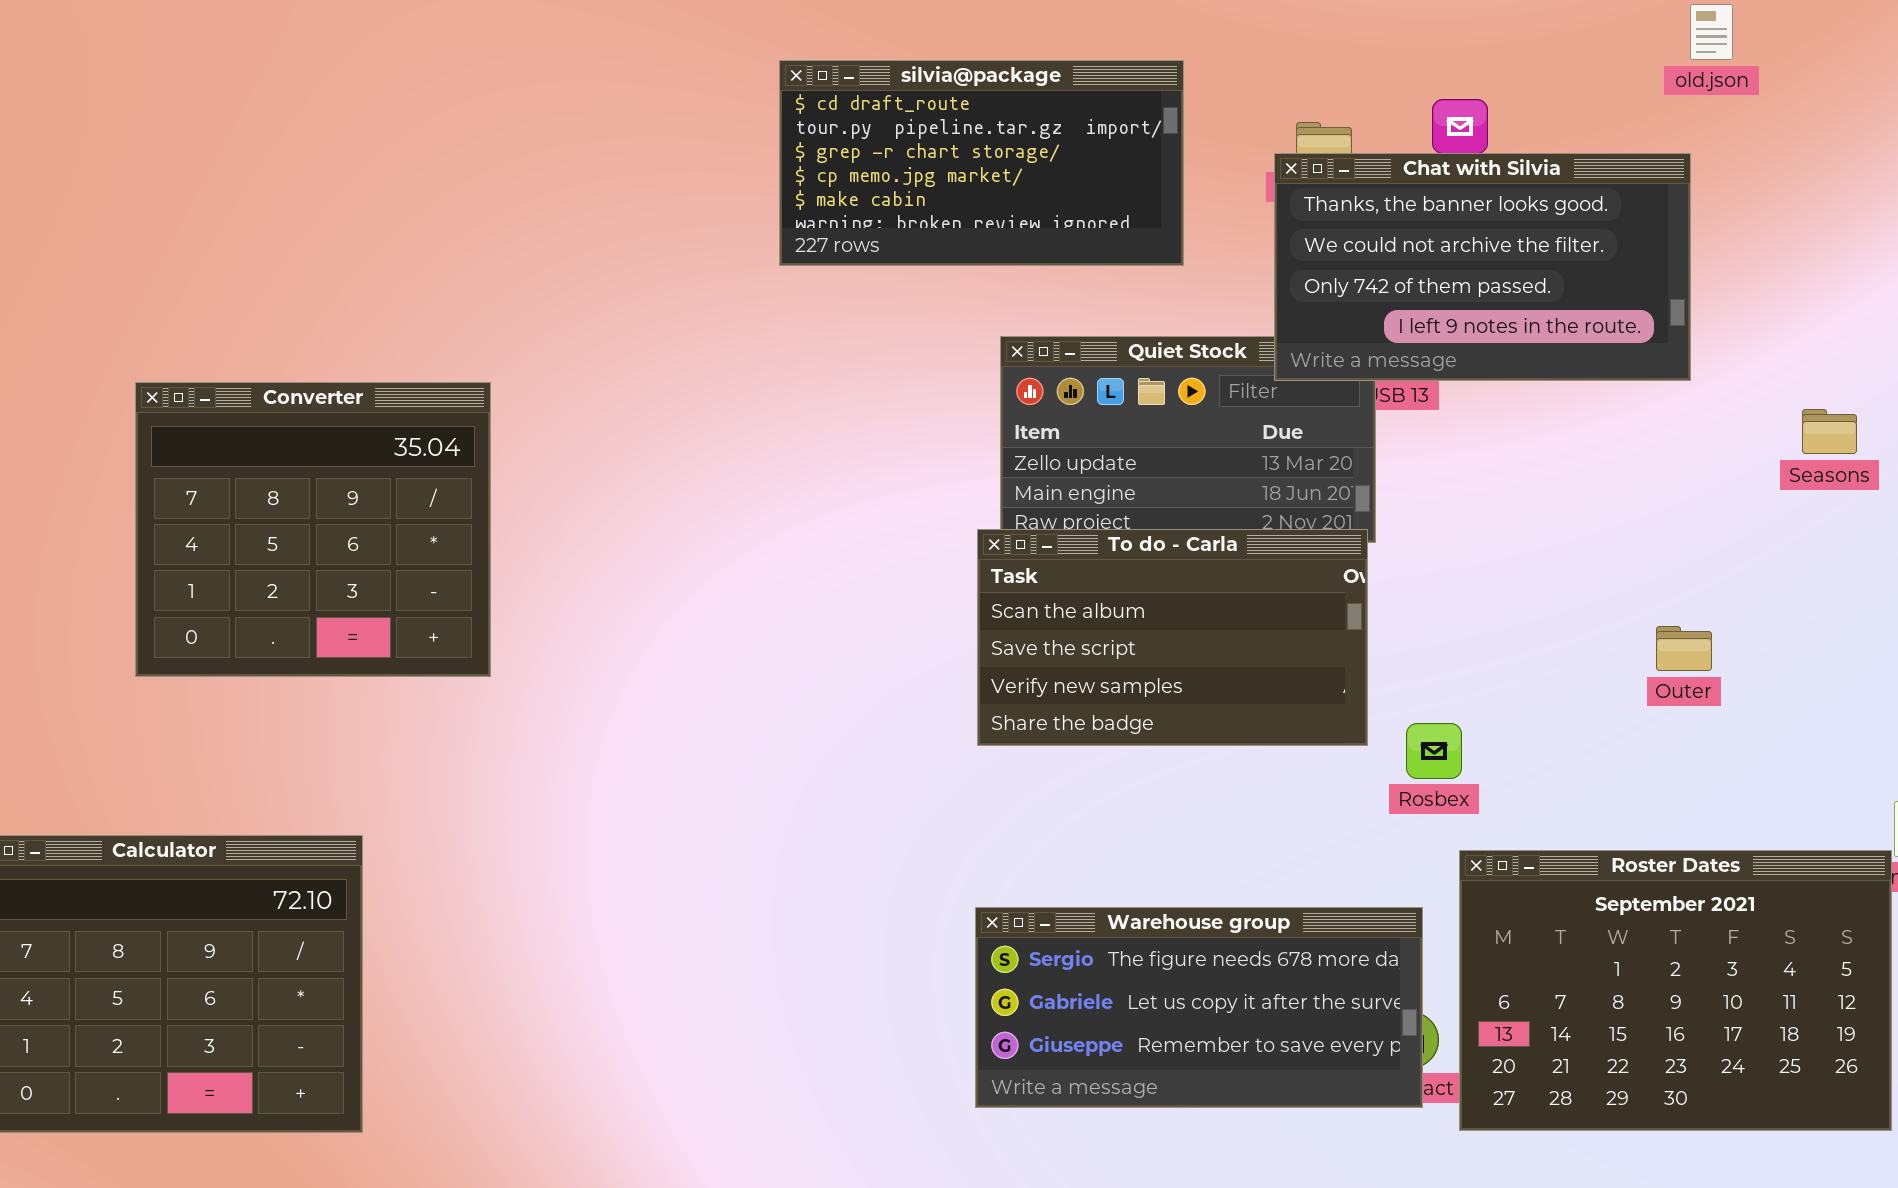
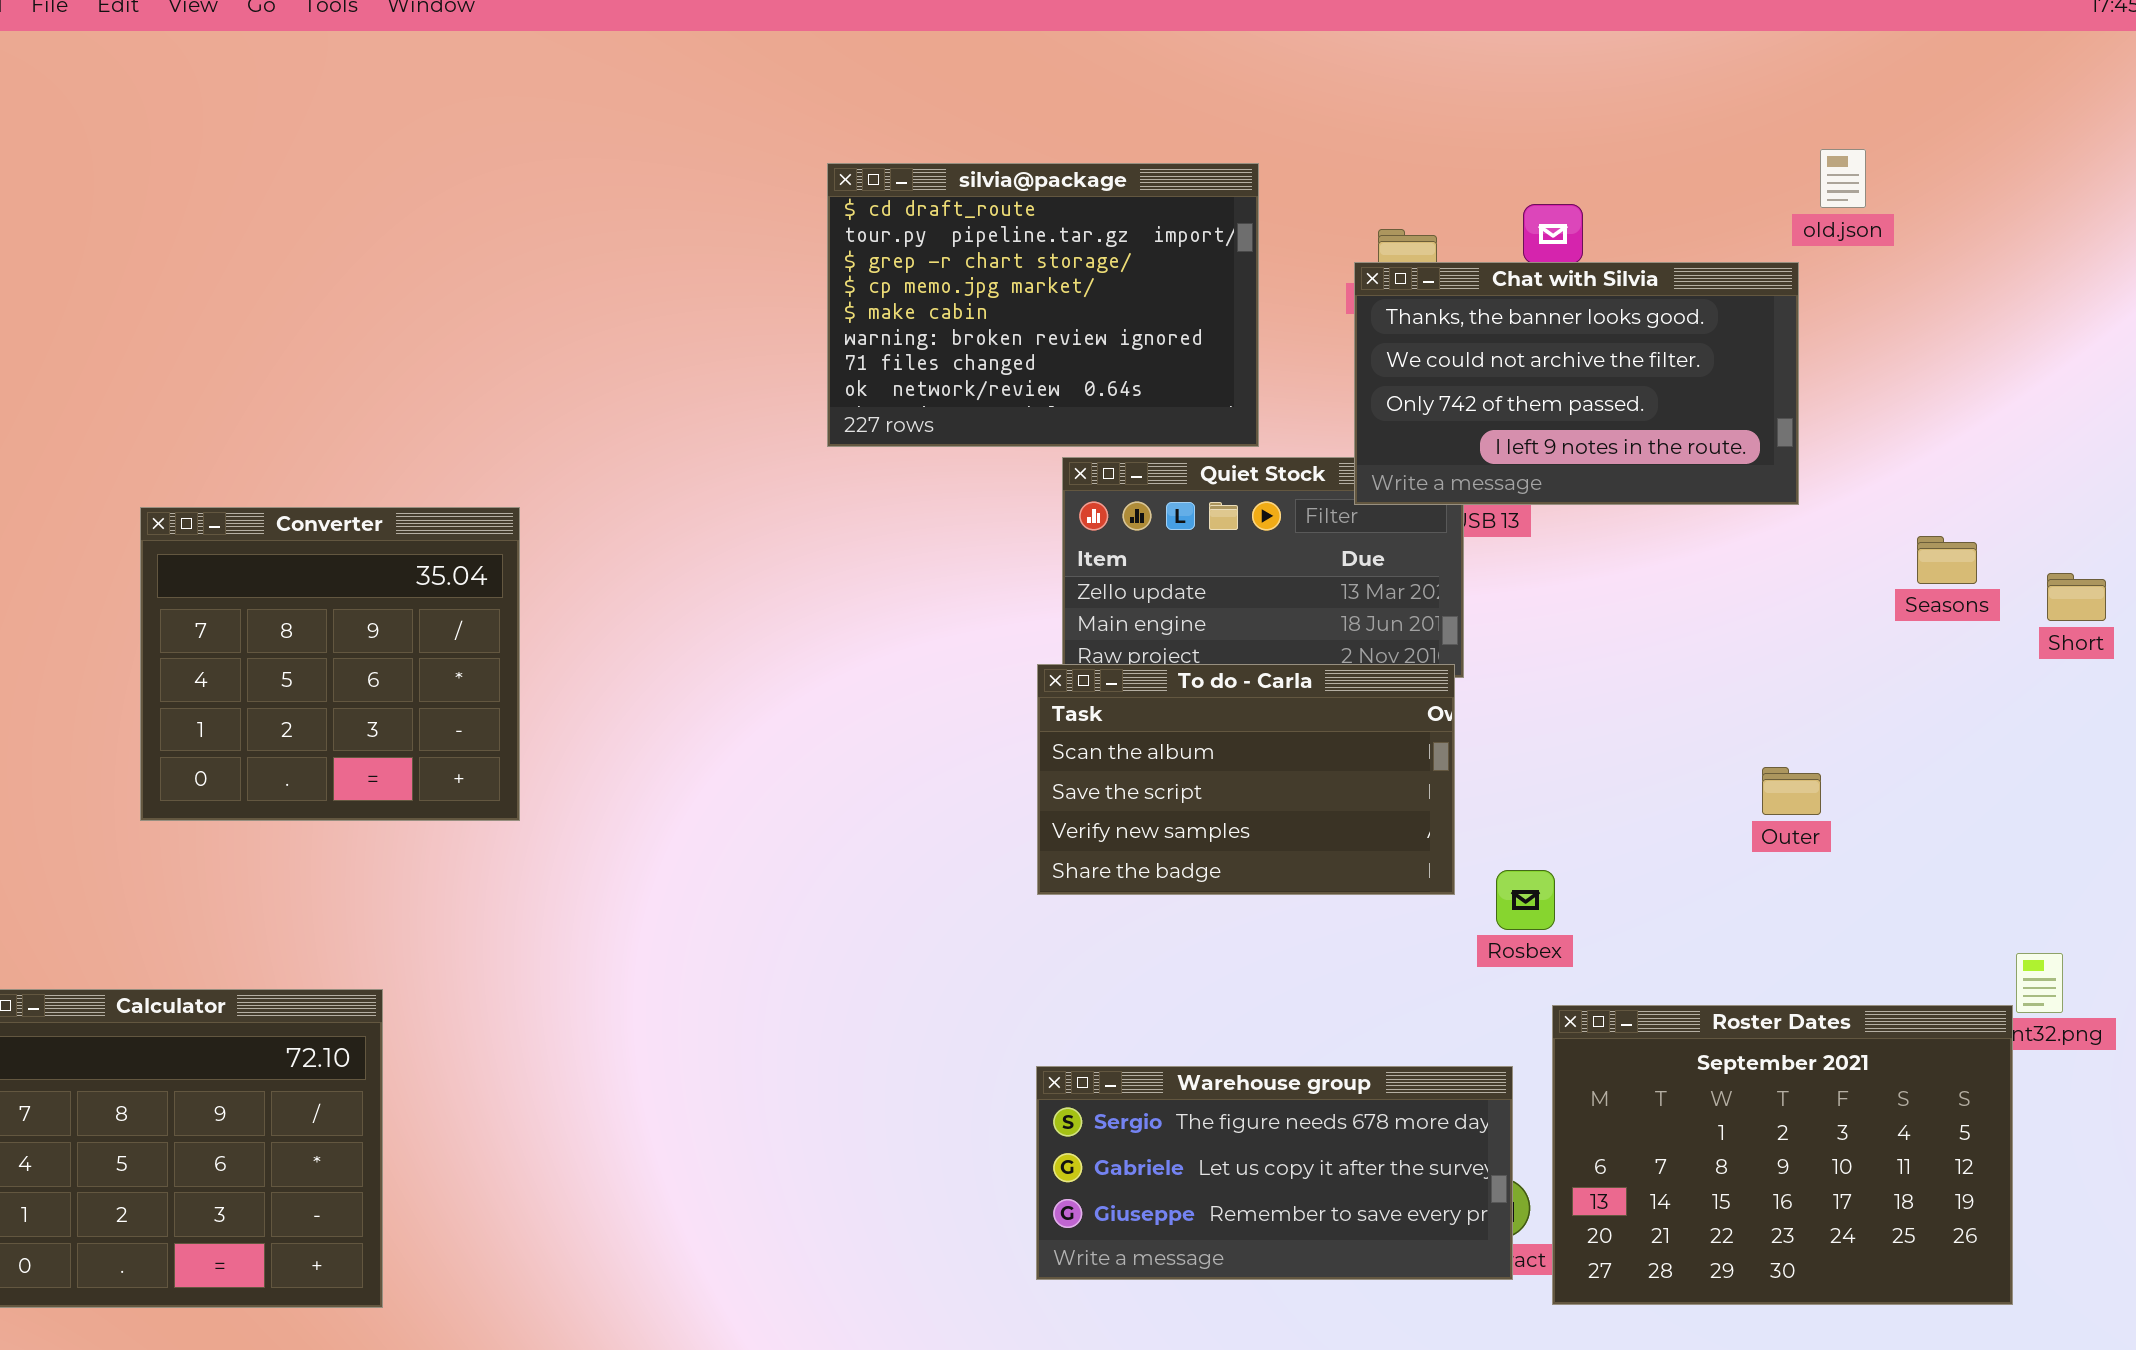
old.json: [1690,4,1733,60] -> [1820,149,1866,208], moved
silvia@package: [779,60,1184,266] -> [827,163,1259,447], resized

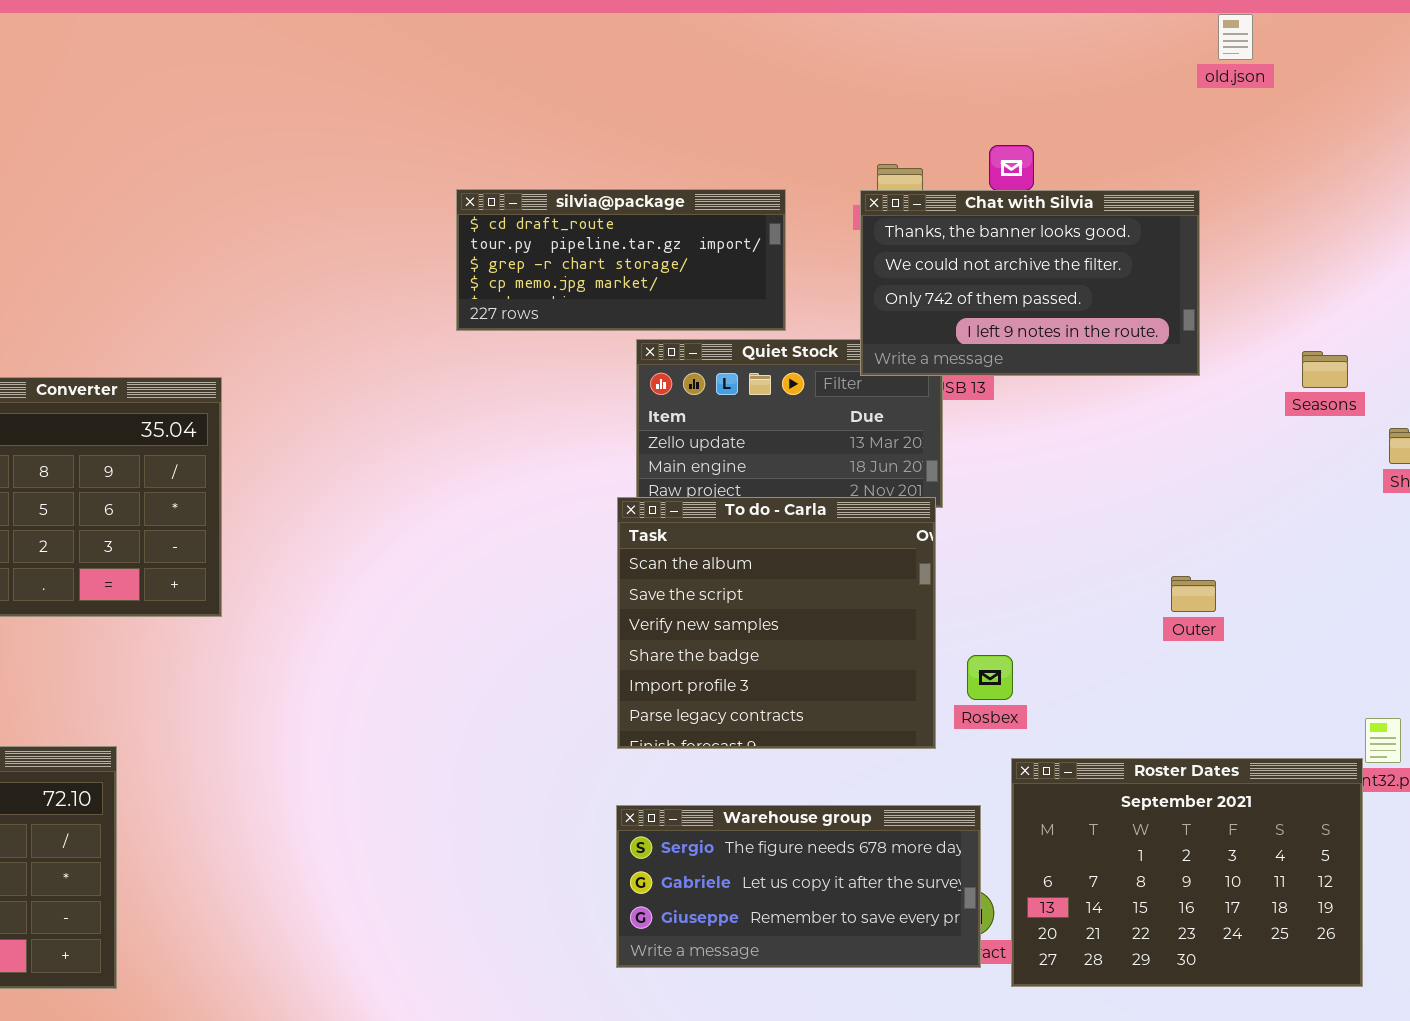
old.json: [1820,149,1866,208] -> [1218,14,1253,60], moved
silvia@package: [827,163,1259,447] -> [456,189,786,331], resized
Seasons: [1917,536,1977,584] -> [1302,351,1348,388], moved
To do - Carla: [1037,664,1455,895] -> [617,497,936,749], resized

